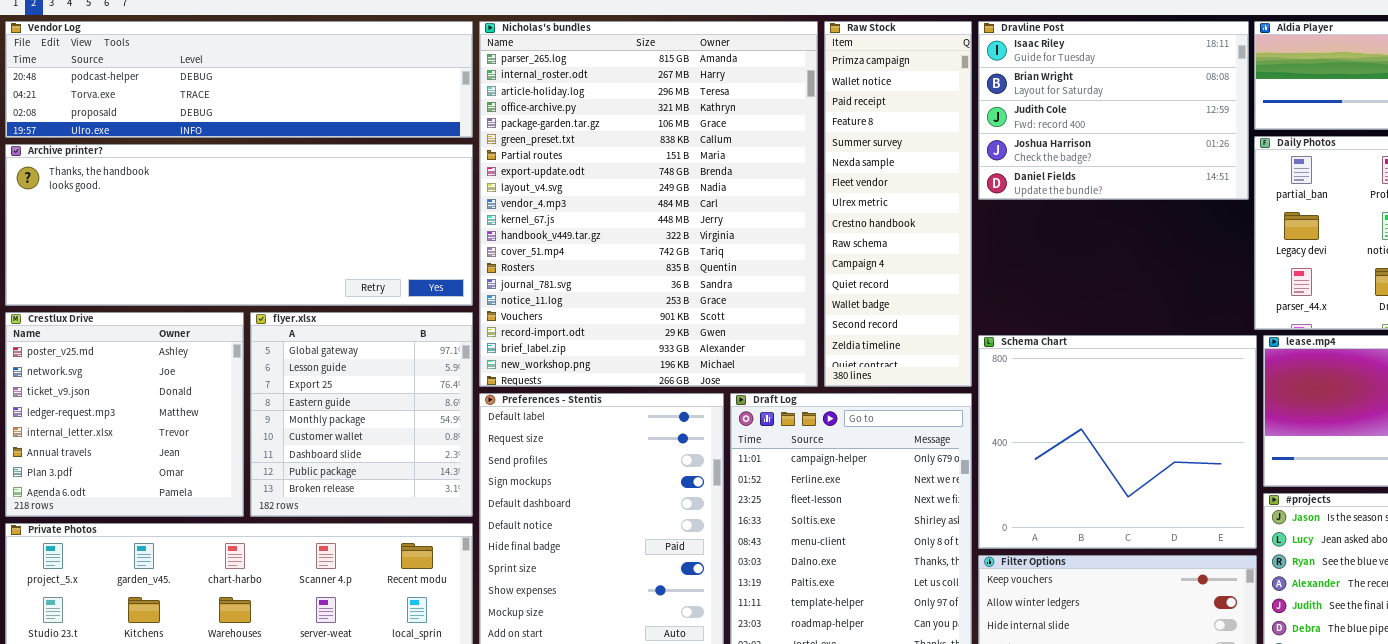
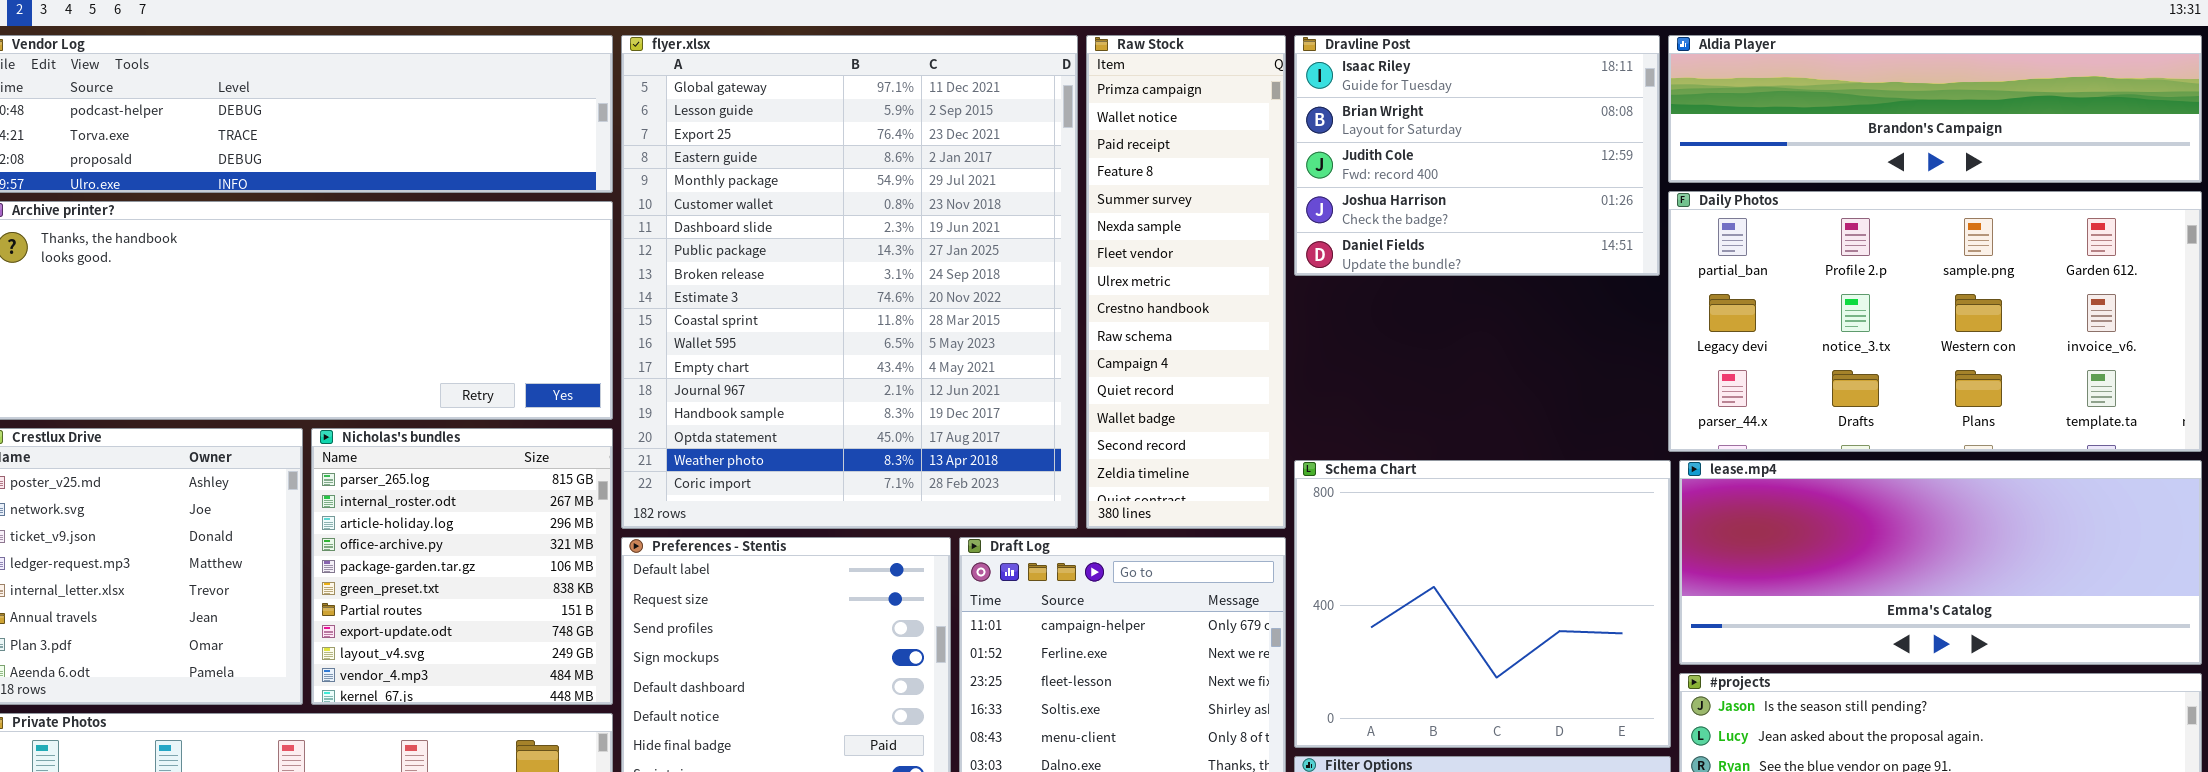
Nicholas's bundles: [479,21,818,387] -> [311,428,613,705], moved, resized
flyer.xlsx: [250,312,473,517] -> [621,35,1078,529], moved, resized

